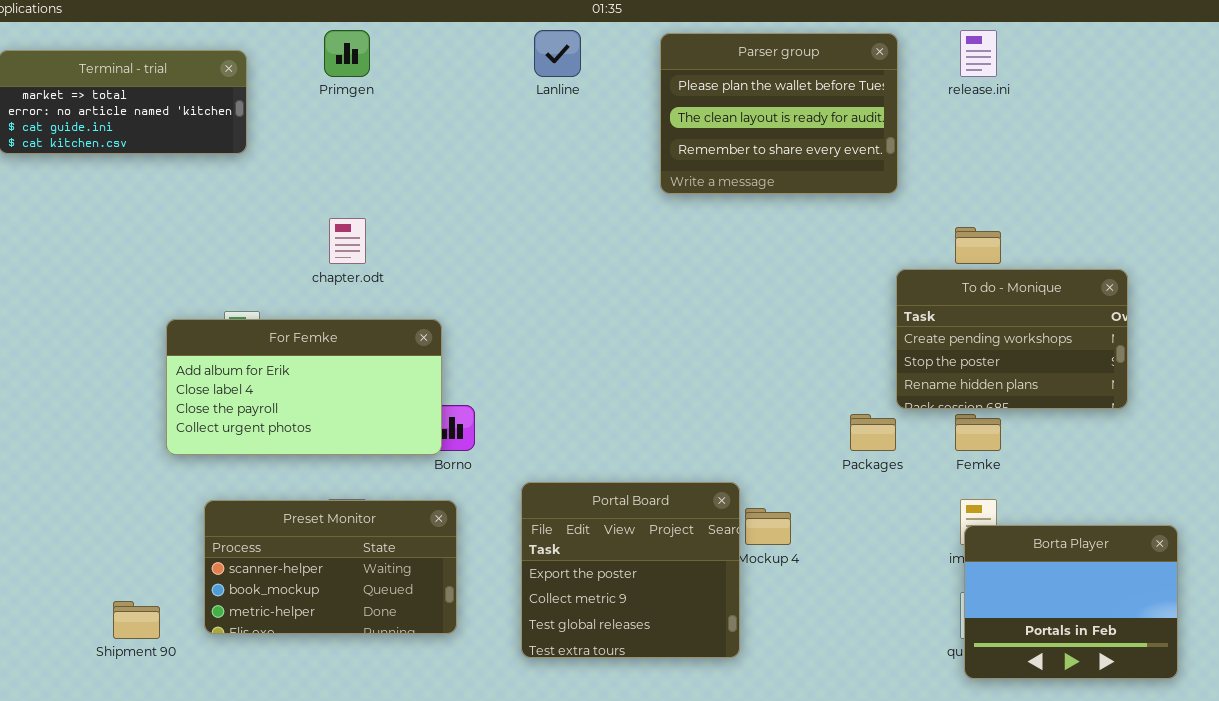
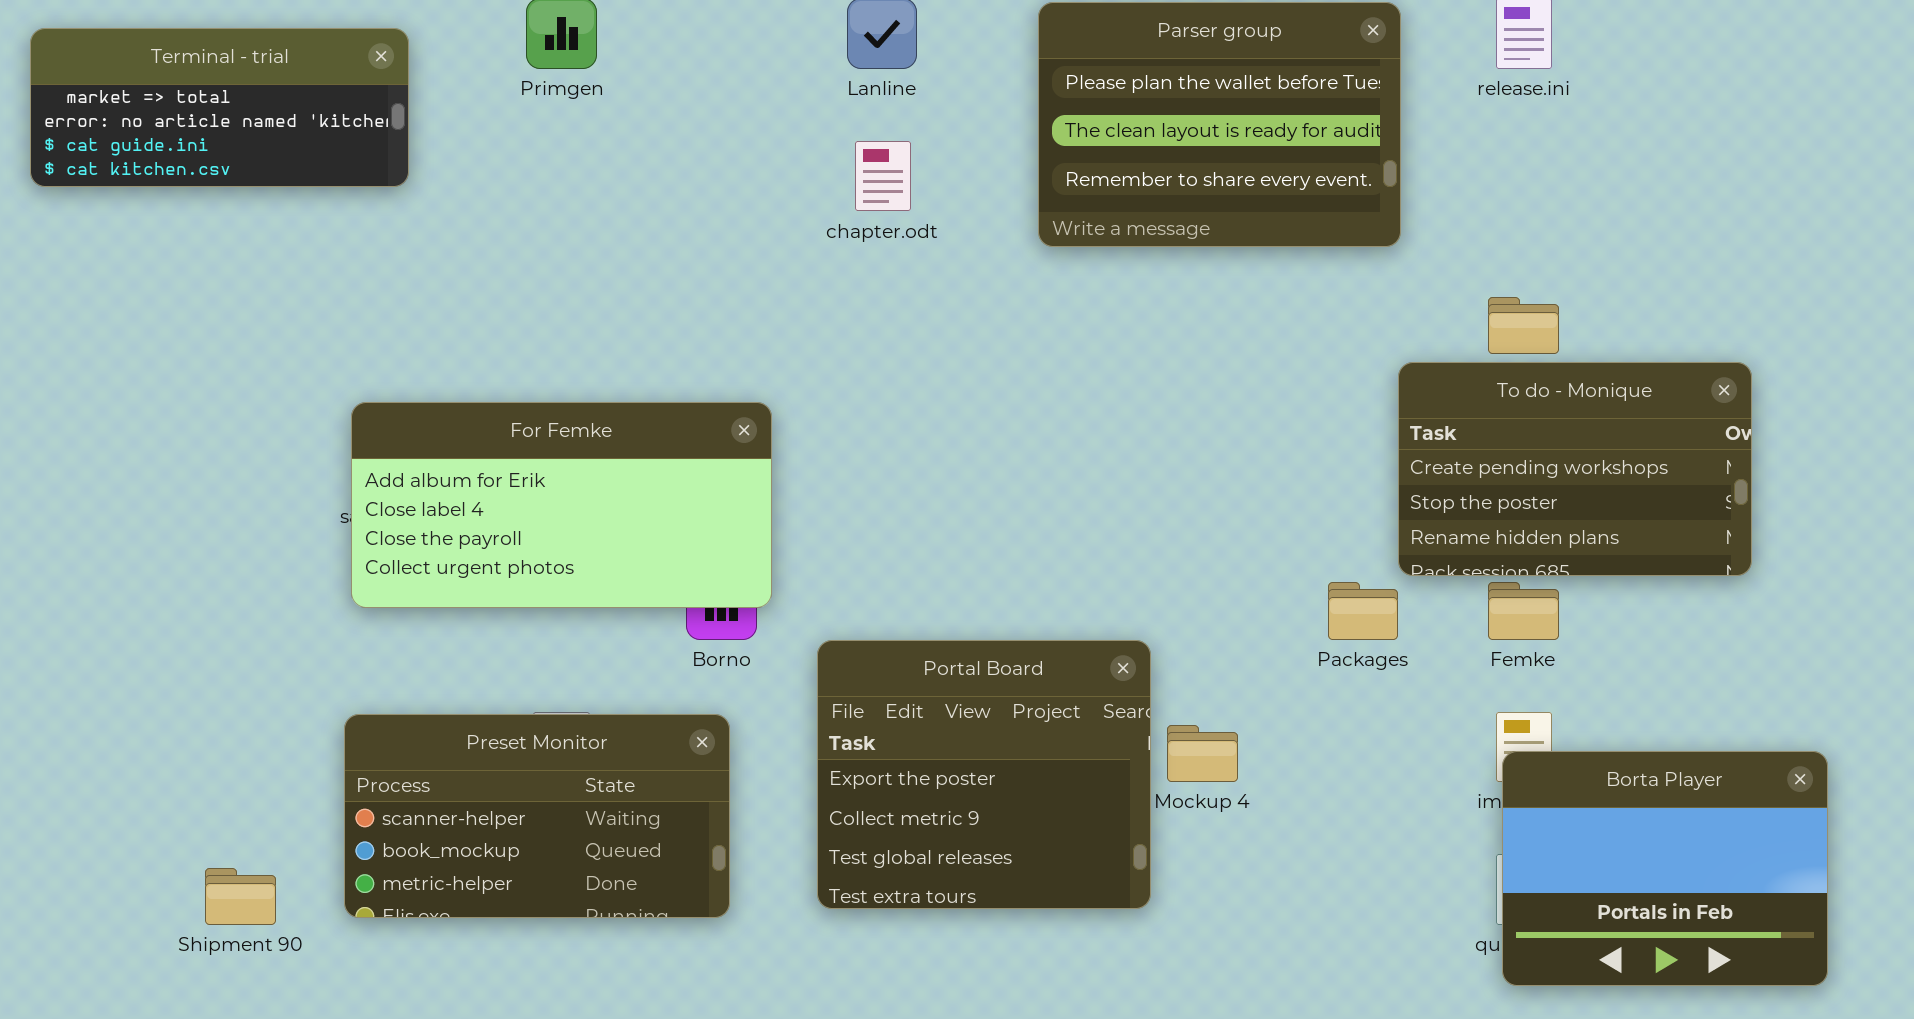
chapter.odt: [329,218,366,264] -> [855,141,911,211], moved
For Femke: [166,319,442,455] -> [351,402,772,608], moved
Portal Board: [521,482,740,658] -> [817,640,1151,909], moved

